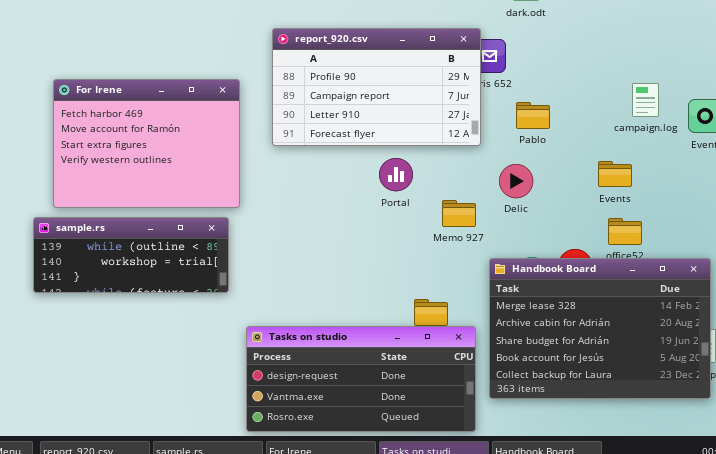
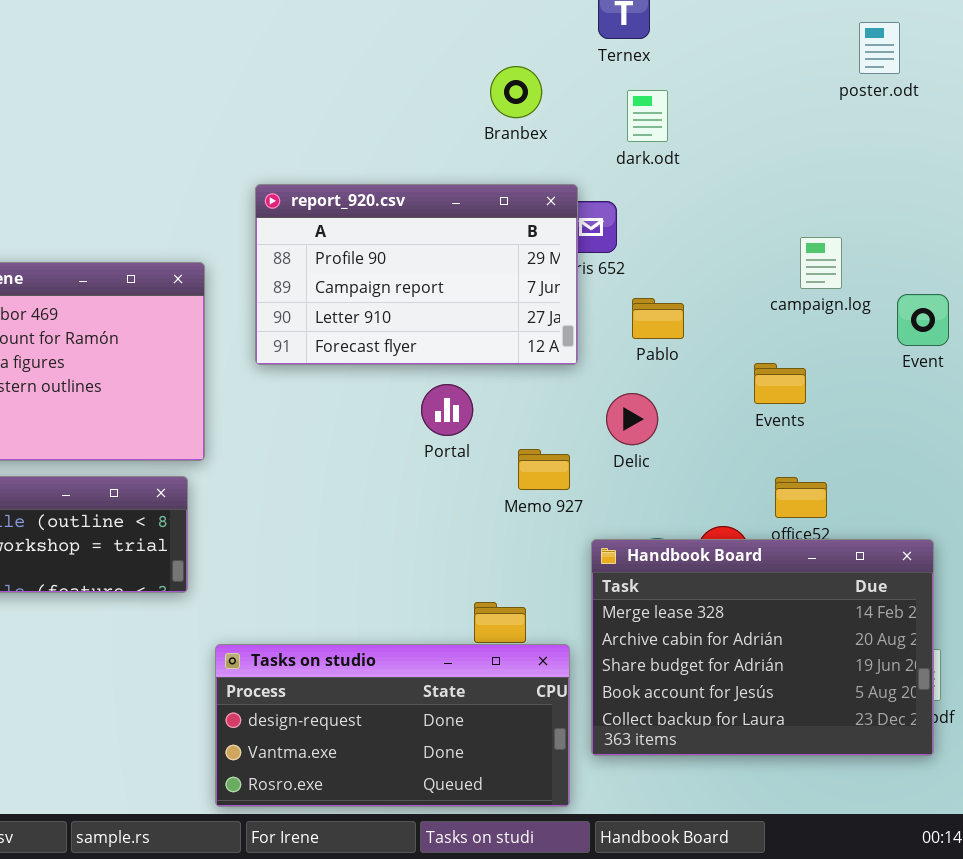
campaign.log: [632,83,659,117] -> [800,237,842,289], moved
Events: [598,161,632,187] -> [754,363,806,404], moved

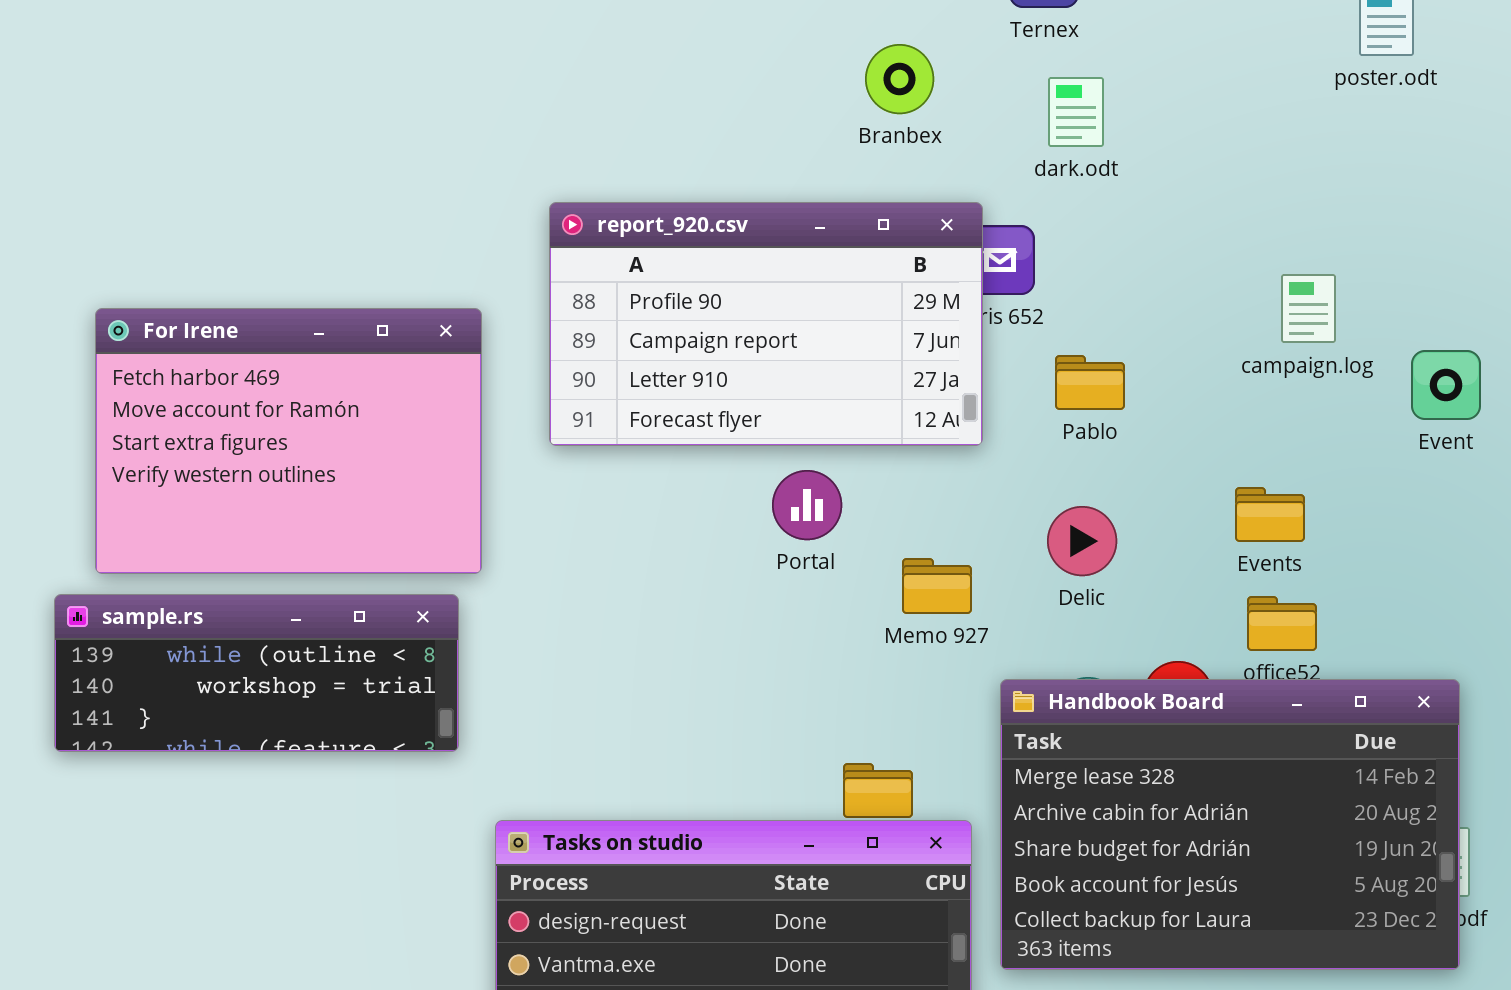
Events: [754,363,806,404] -> [1235,487,1305,542], moved
Delic: [606,393,658,445] -> [1047,506,1117,576], moved

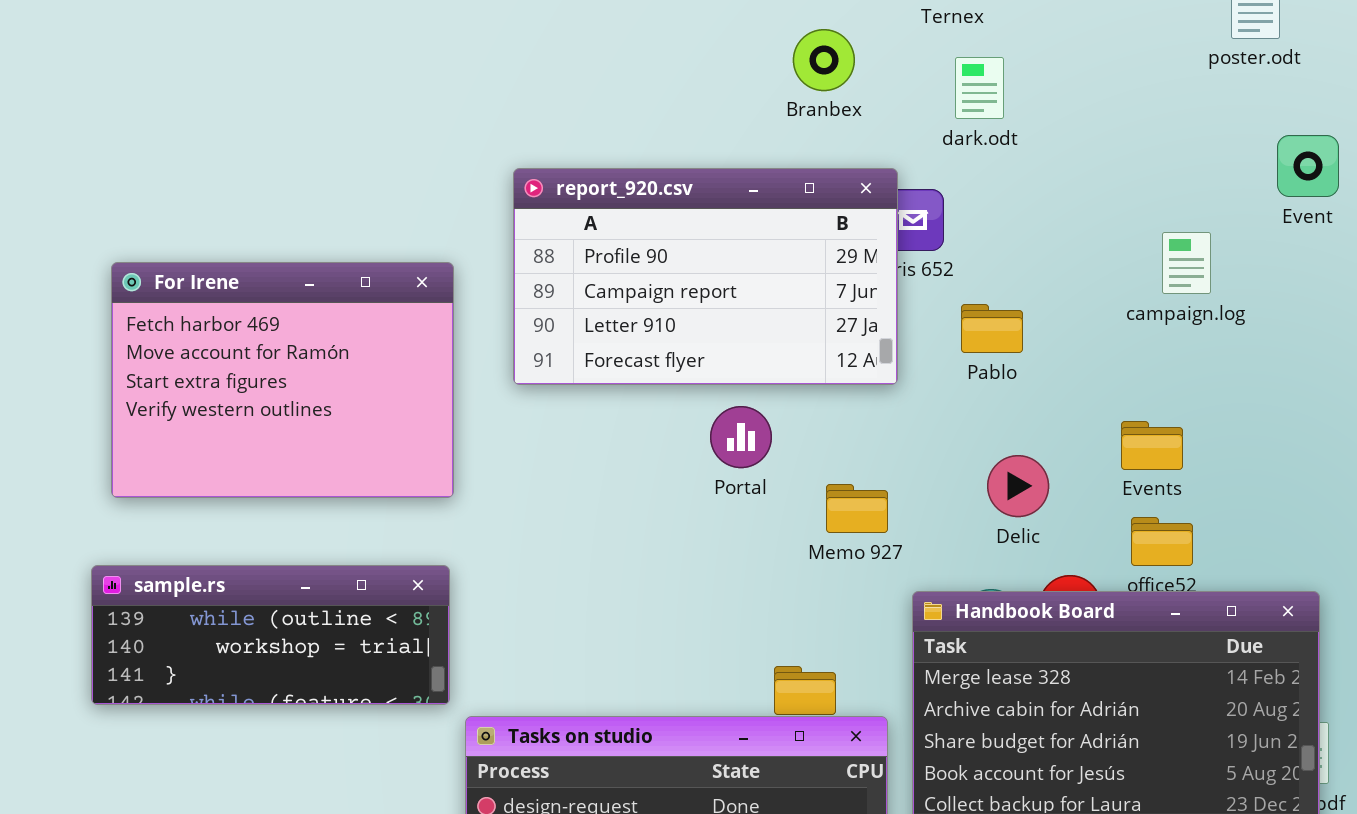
Event: [1411,350,1481,420] -> [1277,135,1339,197], moved
Delic: [1047,506,1117,576] -> [987,455,1049,517], moved
sample.rs: [54,594,459,752] -> [91,565,450,705], moved

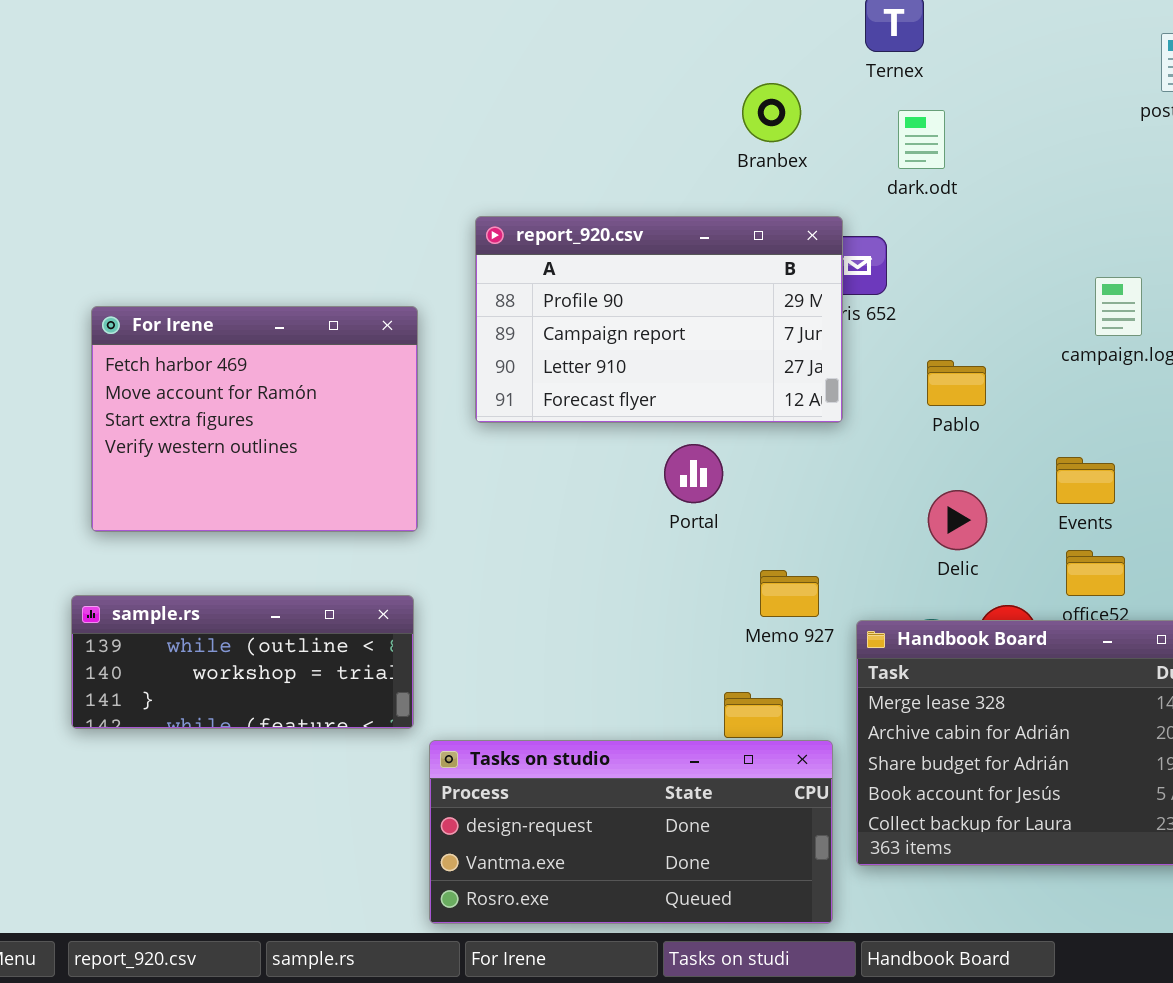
Pablo: [961,304,1023,353] -> [927,360,986,406], moved
Memo 927: [826,484,888,533] -> [760,570,819,617], moved

